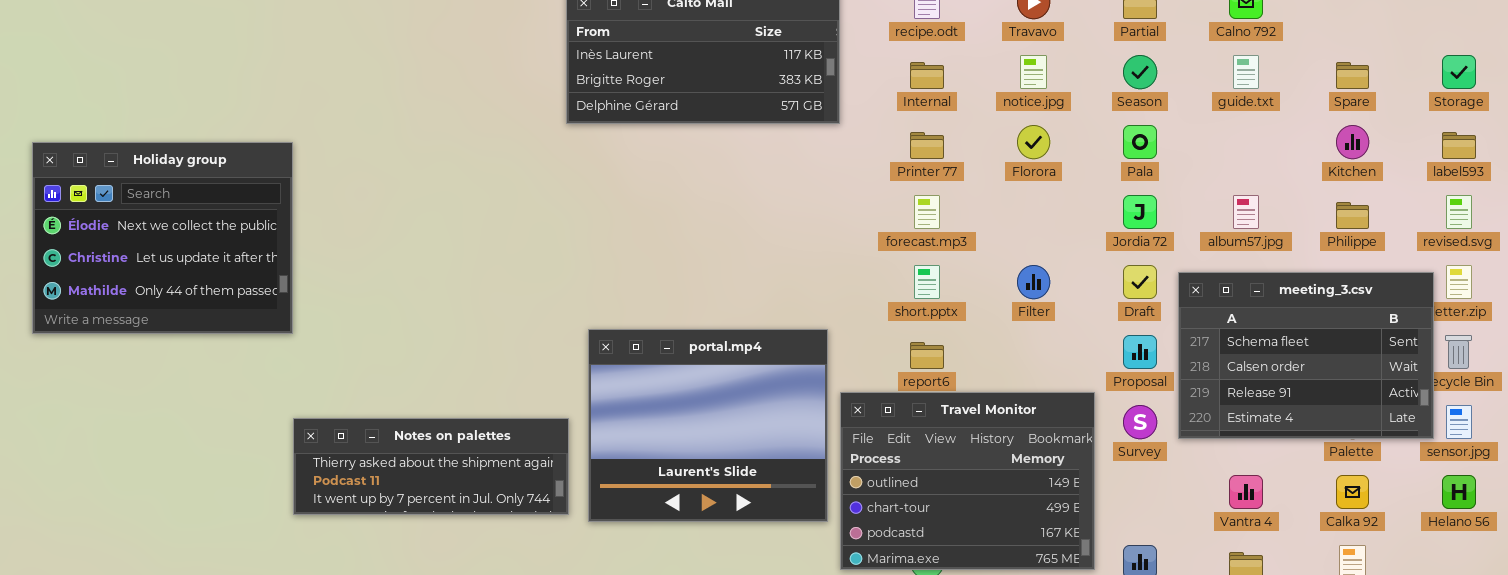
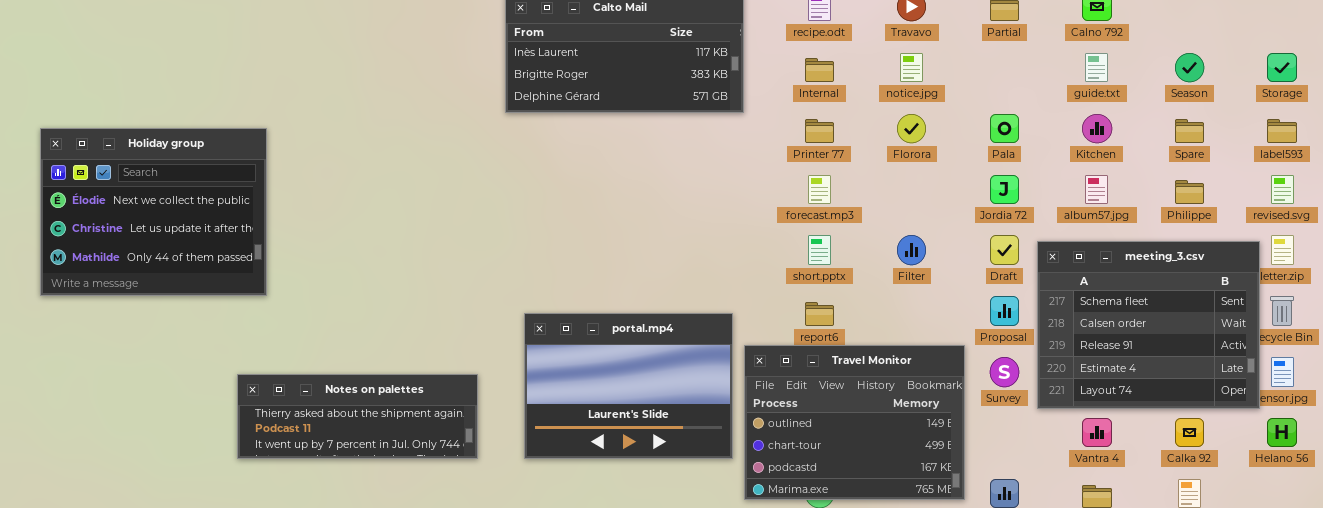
Season: [1123,55,1157,89] -> [1175,53,1204,82], moved
Spare: [1336,62,1369,89] -> [1175,119,1204,143], moved
Kitchen: [1336,125,1369,159] -> [1082,114,1112,143], moved
meeting_3.csv: [1178,272,1434,439] -> [1037,241,1260,409], resized
portal.mp4: [588,329,828,522] -> [524,313,733,459], resized
Notes on palettes: [293,418,569,515] -> [237,374,478,459], moved

